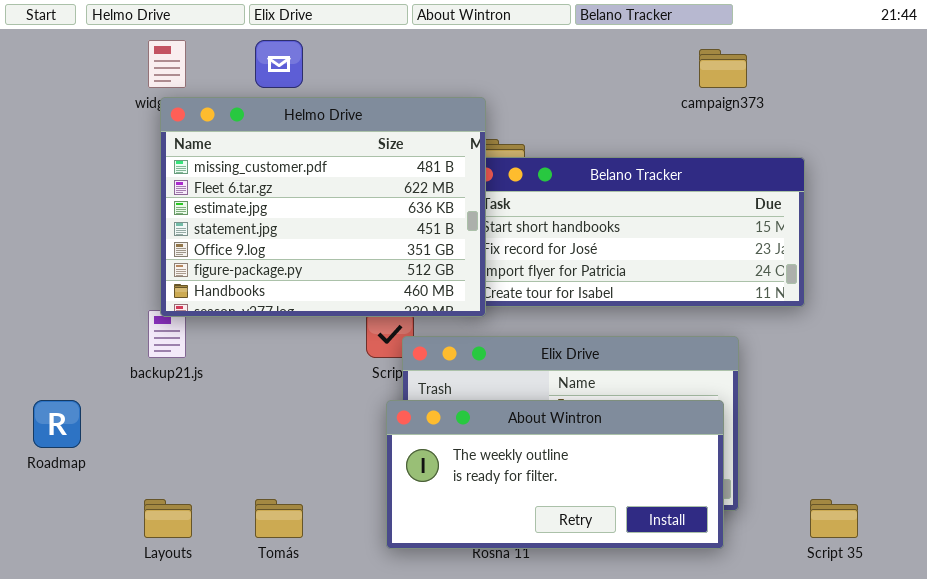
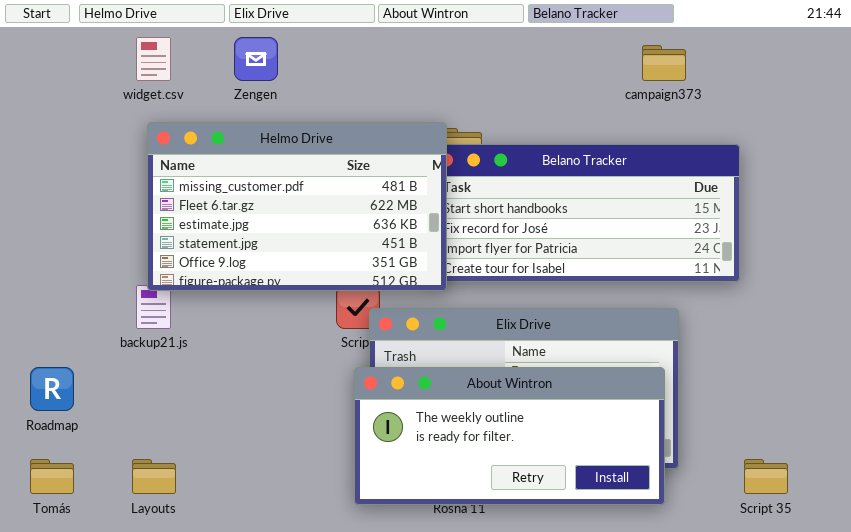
Helmo Drive: [160,97,486,317] -> [147,122,447,291], resized
Tomás: [255,499,303,538] -> [30,459,74,494], moved

